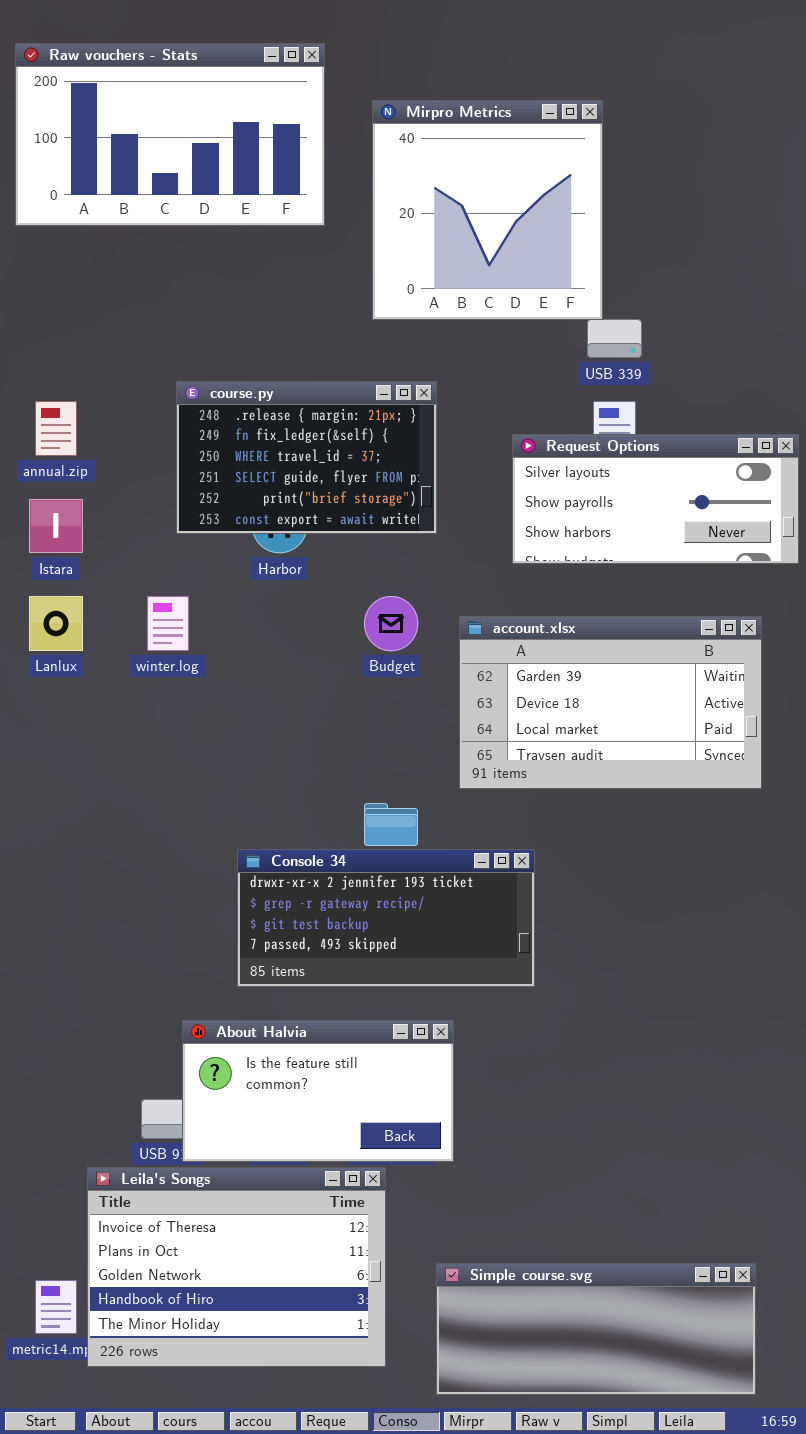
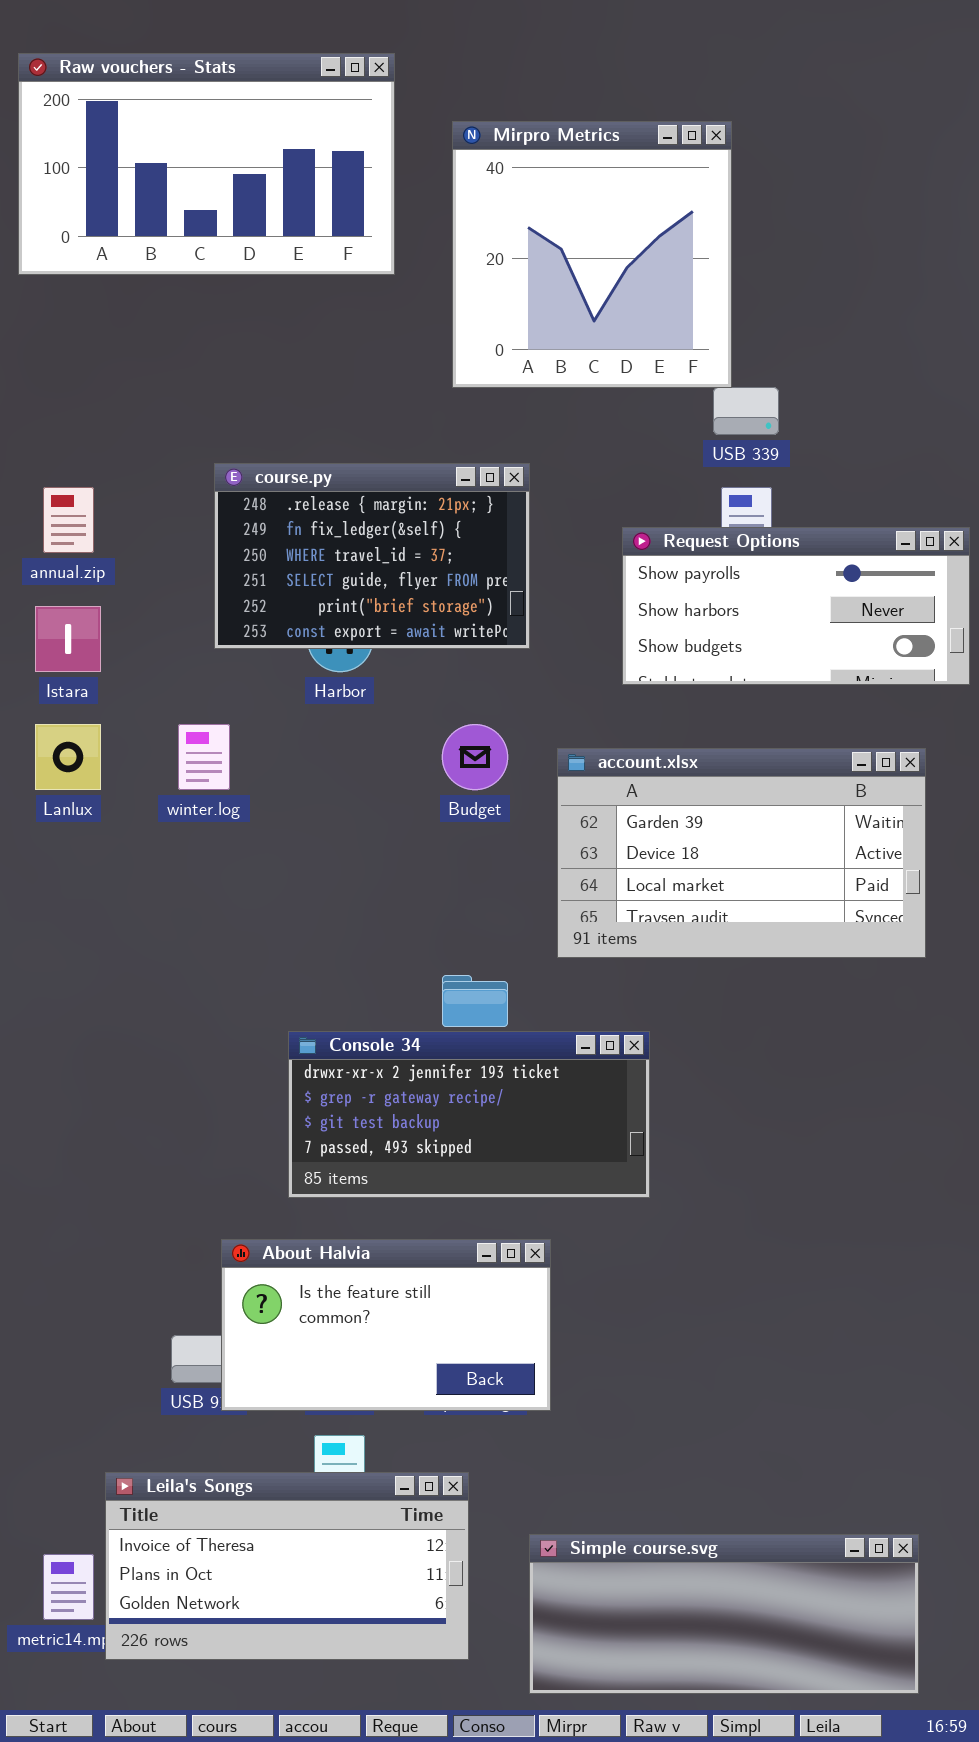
Request Options: [512,434,799,564] -> [622,527,970,685], scrolled down 1 row
Leila's Songs: [87,1167,386,1367] -> [105,1472,469,1660], resized

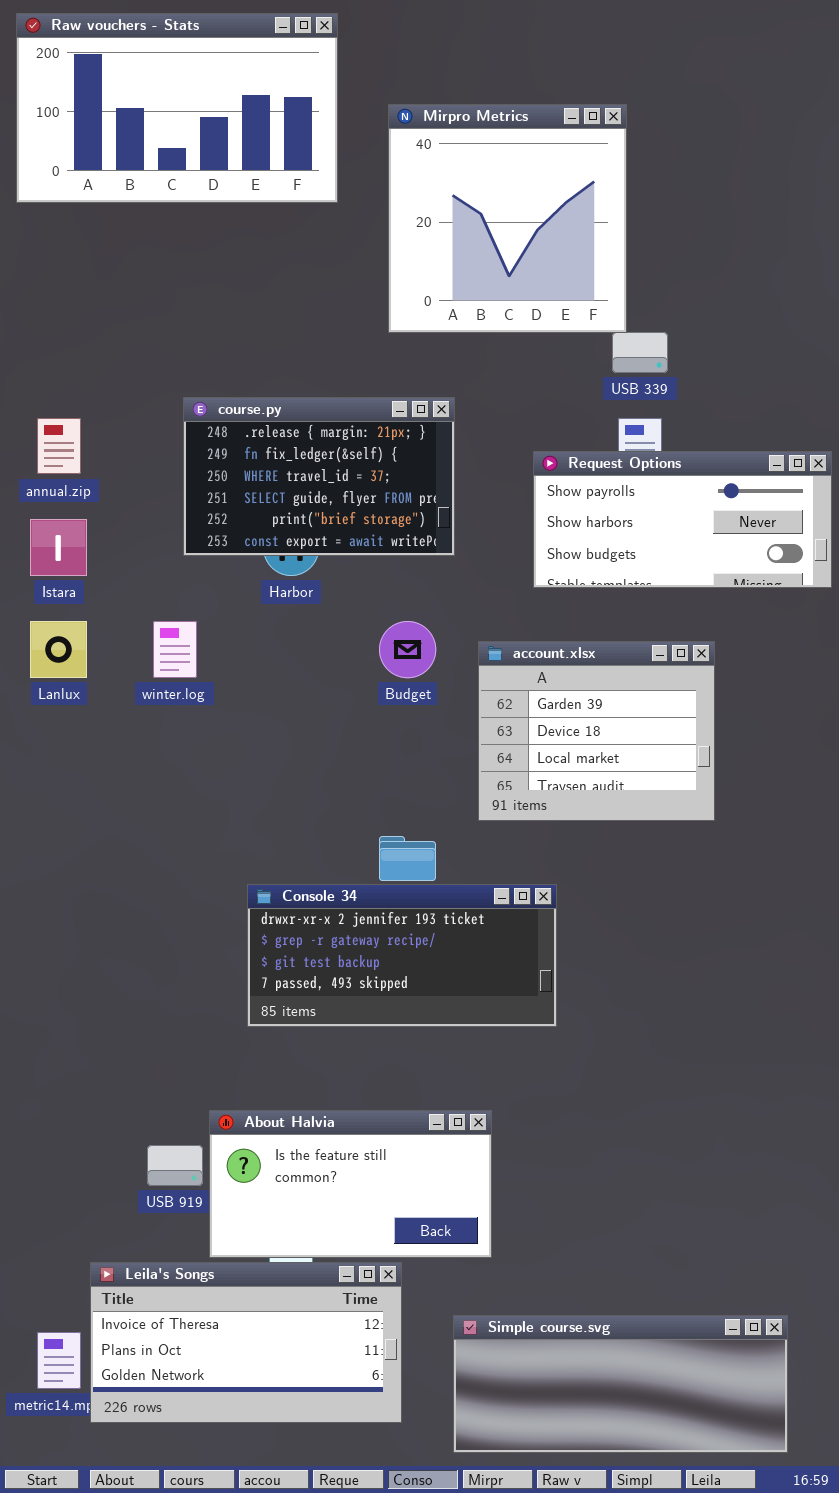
Raw vouchers - Stats: [18,53,395,275] -> [16,13,338,203], moved
account.xlsx: [557,748,926,958] -> [478,641,715,821], resized
About Halvia: [221,1239,551,1411] -> [209,1110,492,1258], moved

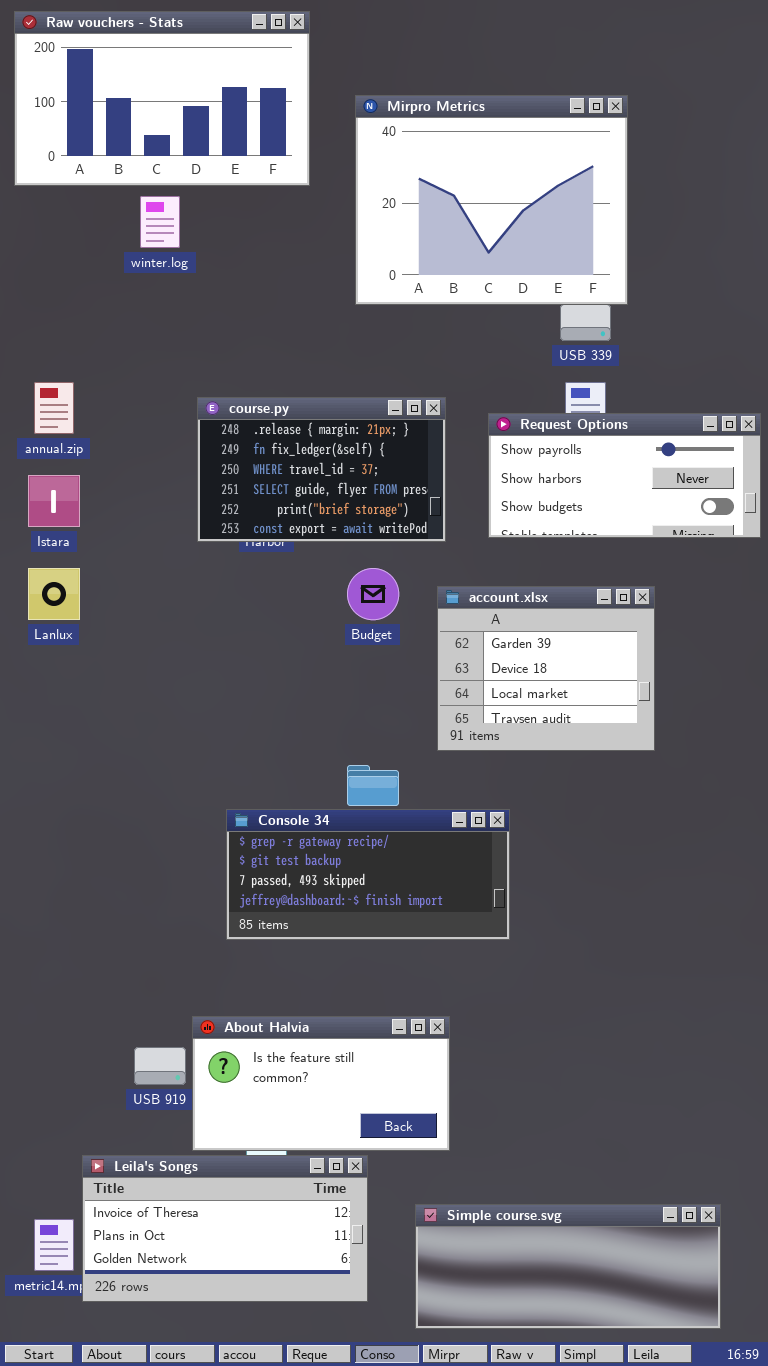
Mirpro Metrics: [388,104,627,333] -> [355,95,628,305], resized
course.py: [183,397,455,556] -> [197,397,446,542], moved
winter.log: [153,621,197,678] -> [140,196,180,248], moved
Console 34: [247,884,557,1027] -> [226,809,510,940], scrolled down 1 row

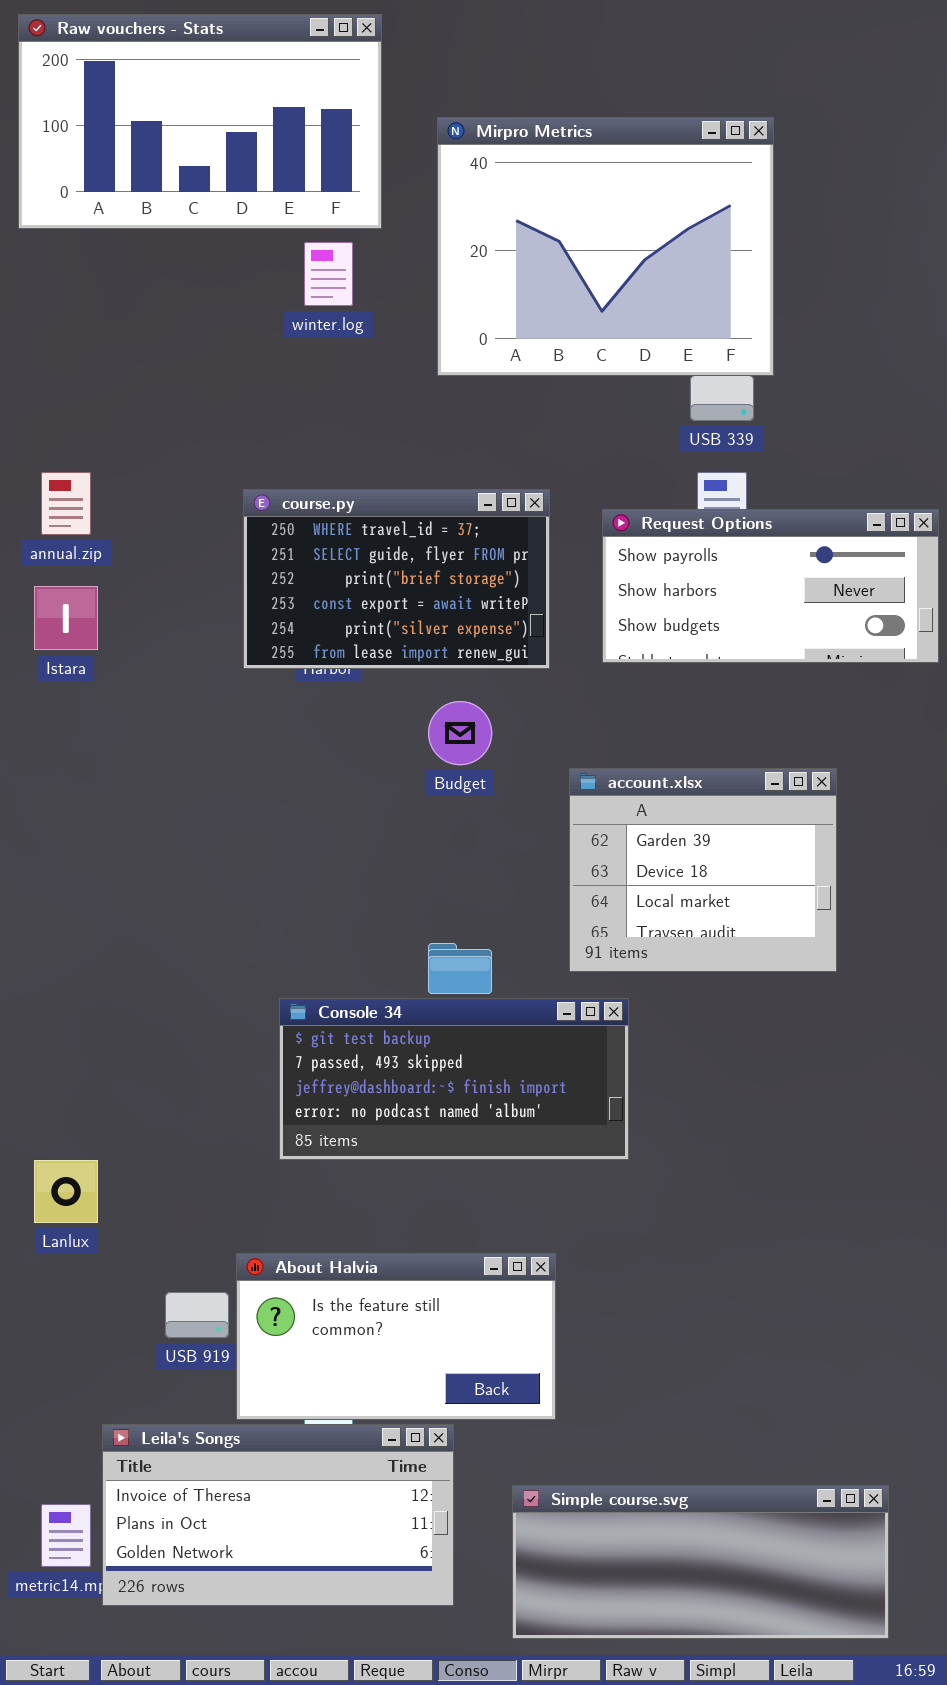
winter.log: [140,196,180,248] -> [304,242,353,306], moved
course.py: [197,397,446,542] -> [243,489,550,669], scrolled down 2 rows
Lanlux: [28,568,80,620] -> [34,1160,98,1223], moved
account.xlsx: [437,586,655,751] -> [569,768,837,972], moved
Console 34: [226,809,510,940] -> [279,998,629,1160], scrolled down 1 row

